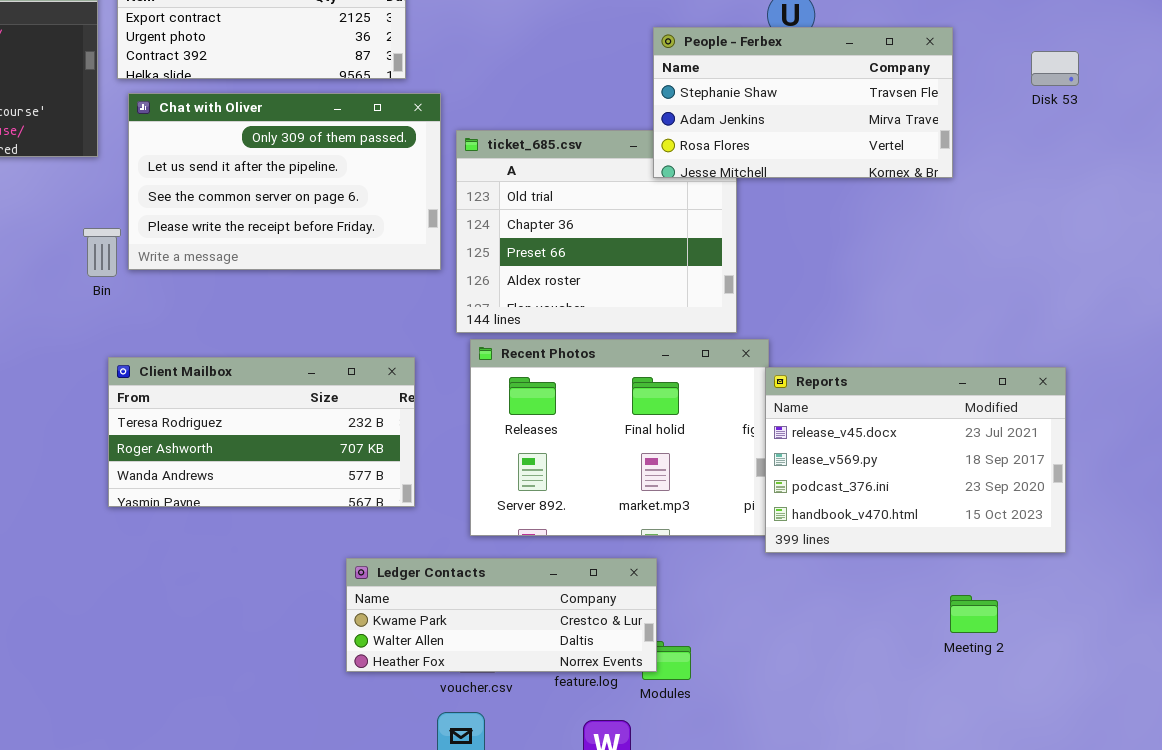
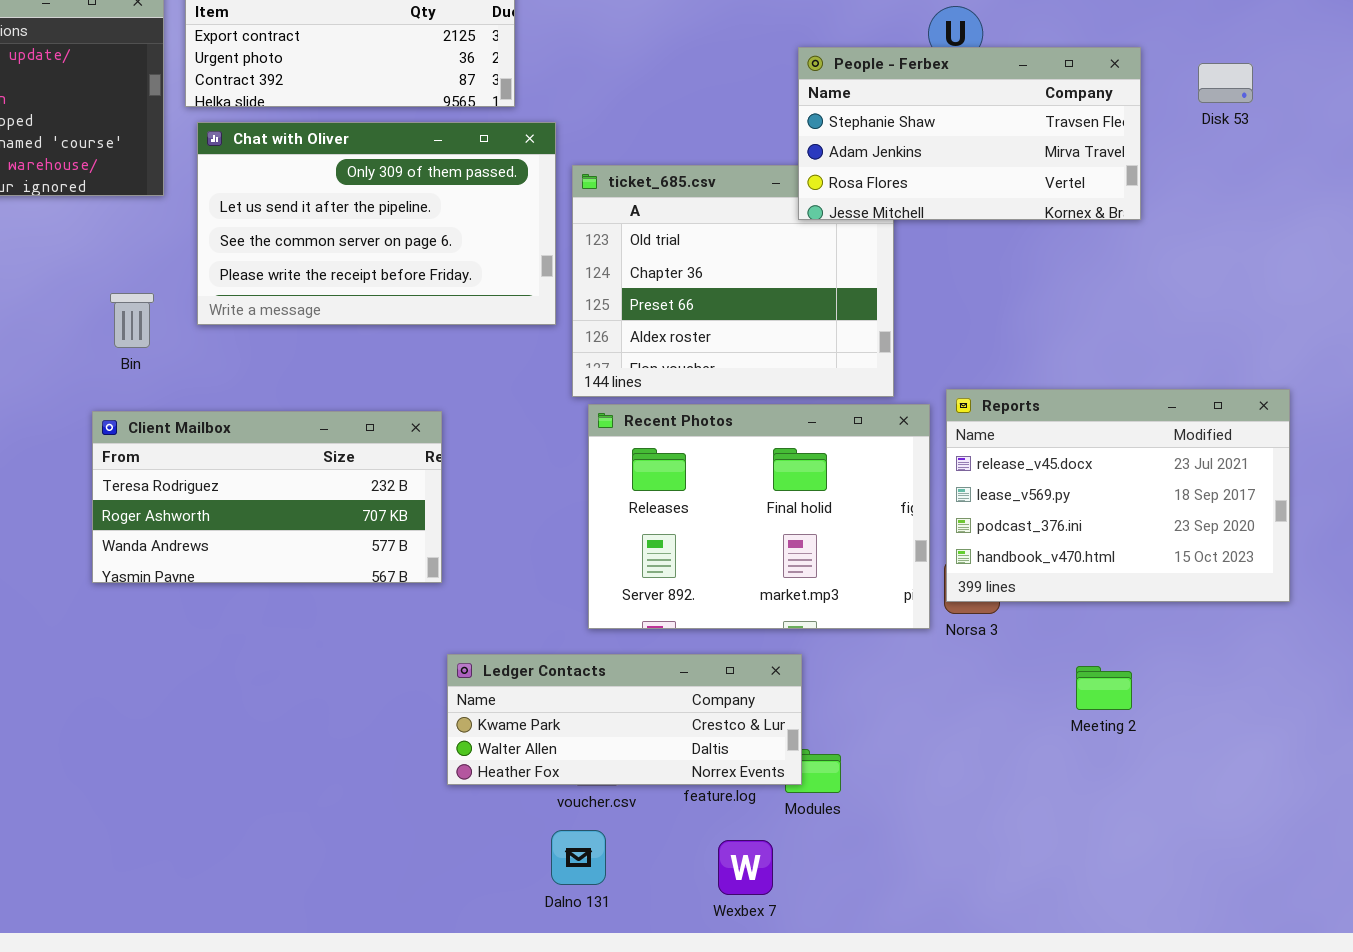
Disk 53: [1031,51,1079,86] -> [1198,63,1253,103], moved
Bin: [83,228,121,277] -> [110,293,154,348], moved
Client Mailbox: [108,357,415,507] -> [92,411,442,583], moved
Reports: [765,367,1066,553] -> [946,389,1290,602], moved
Meeting 2: [950,595,998,633] -> [1076,666,1132,710], moved

